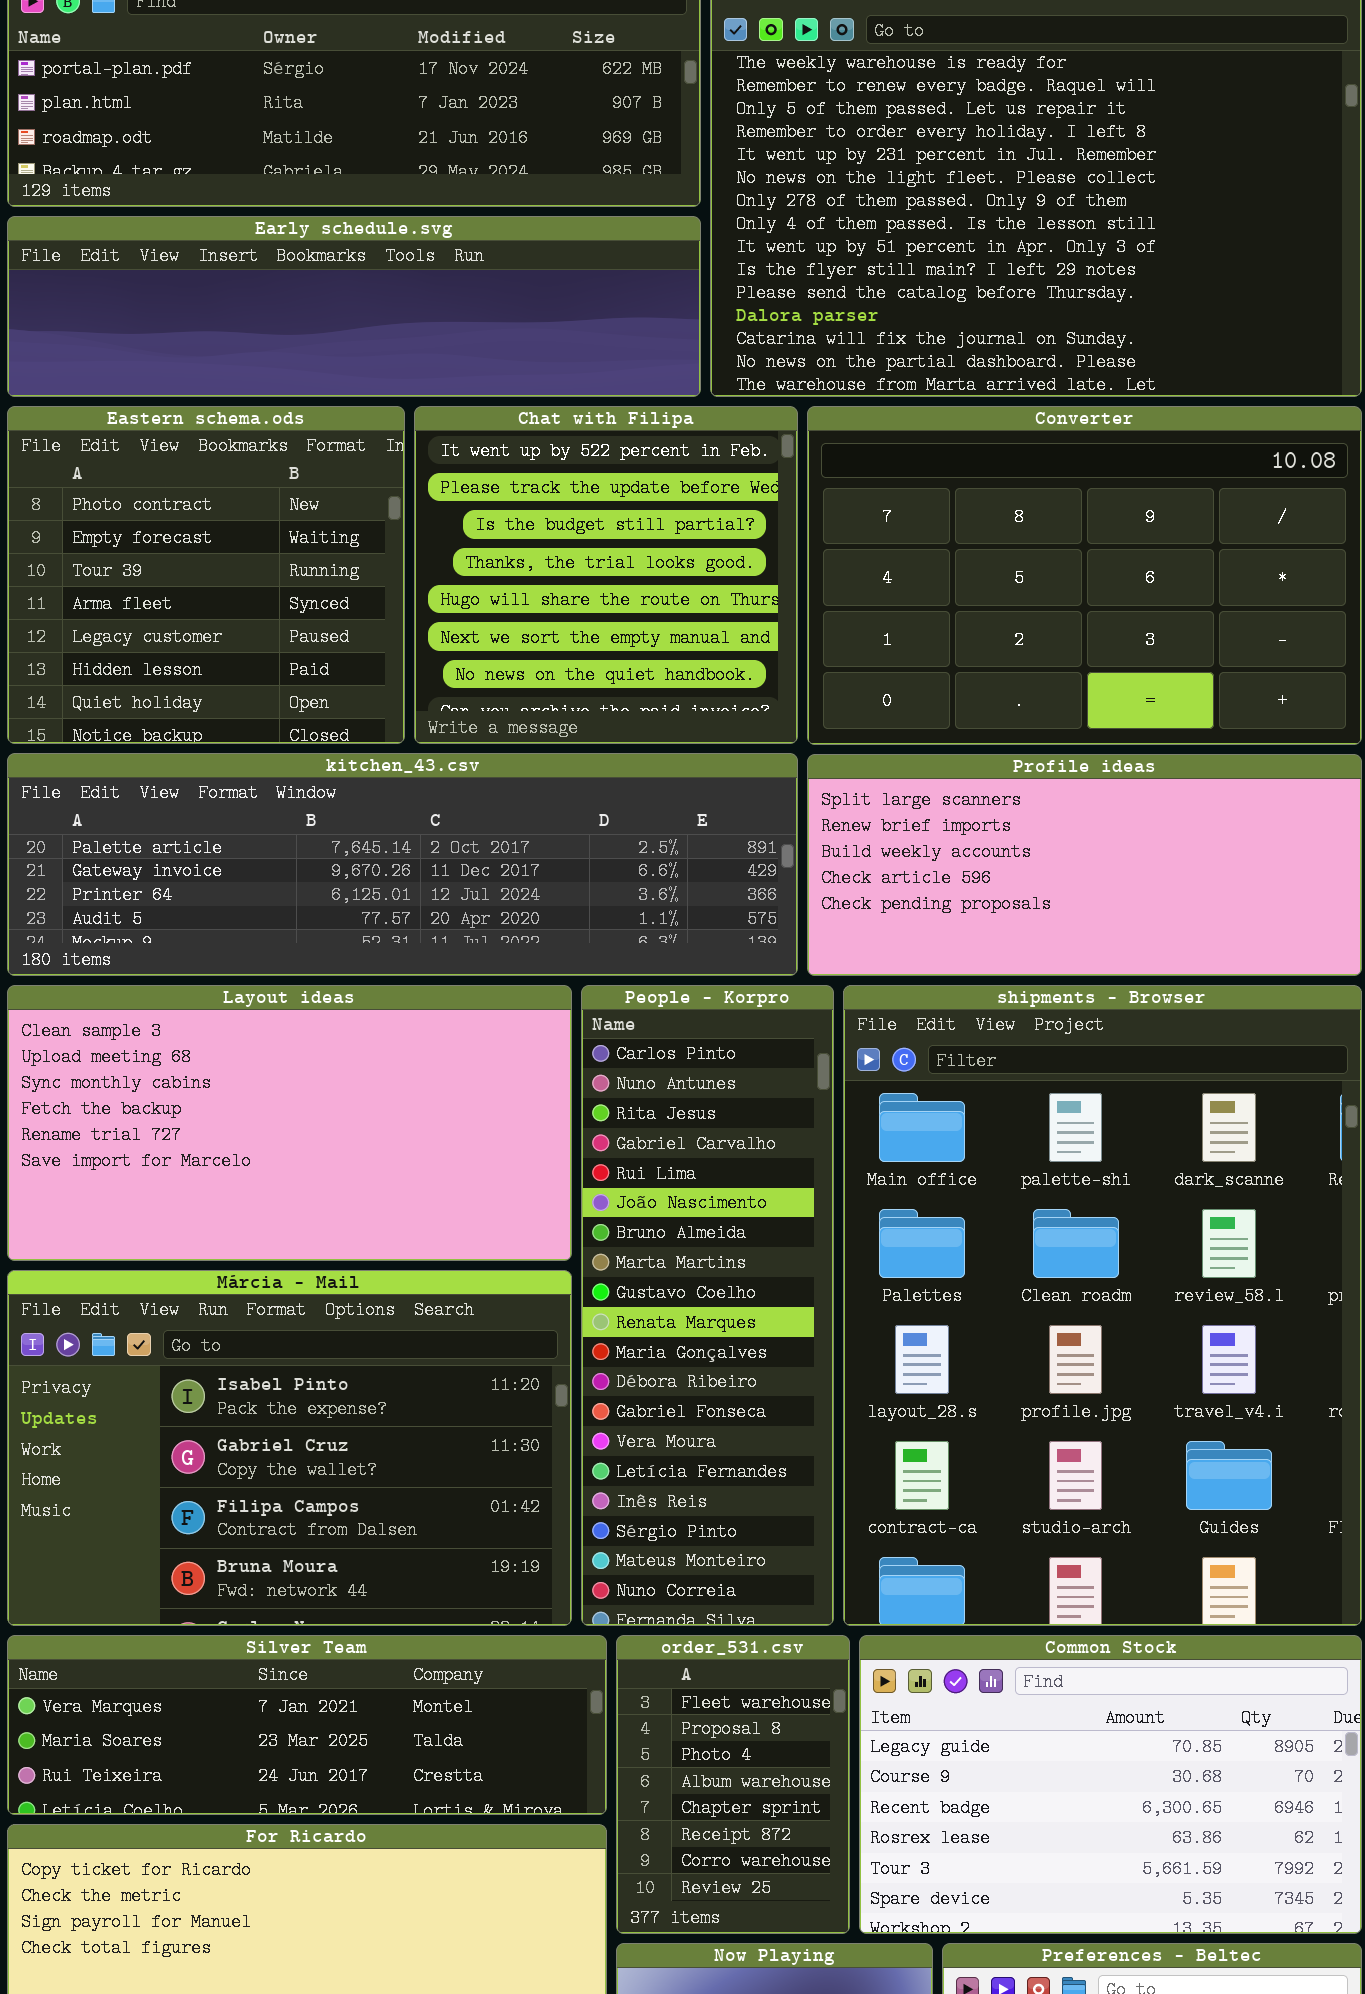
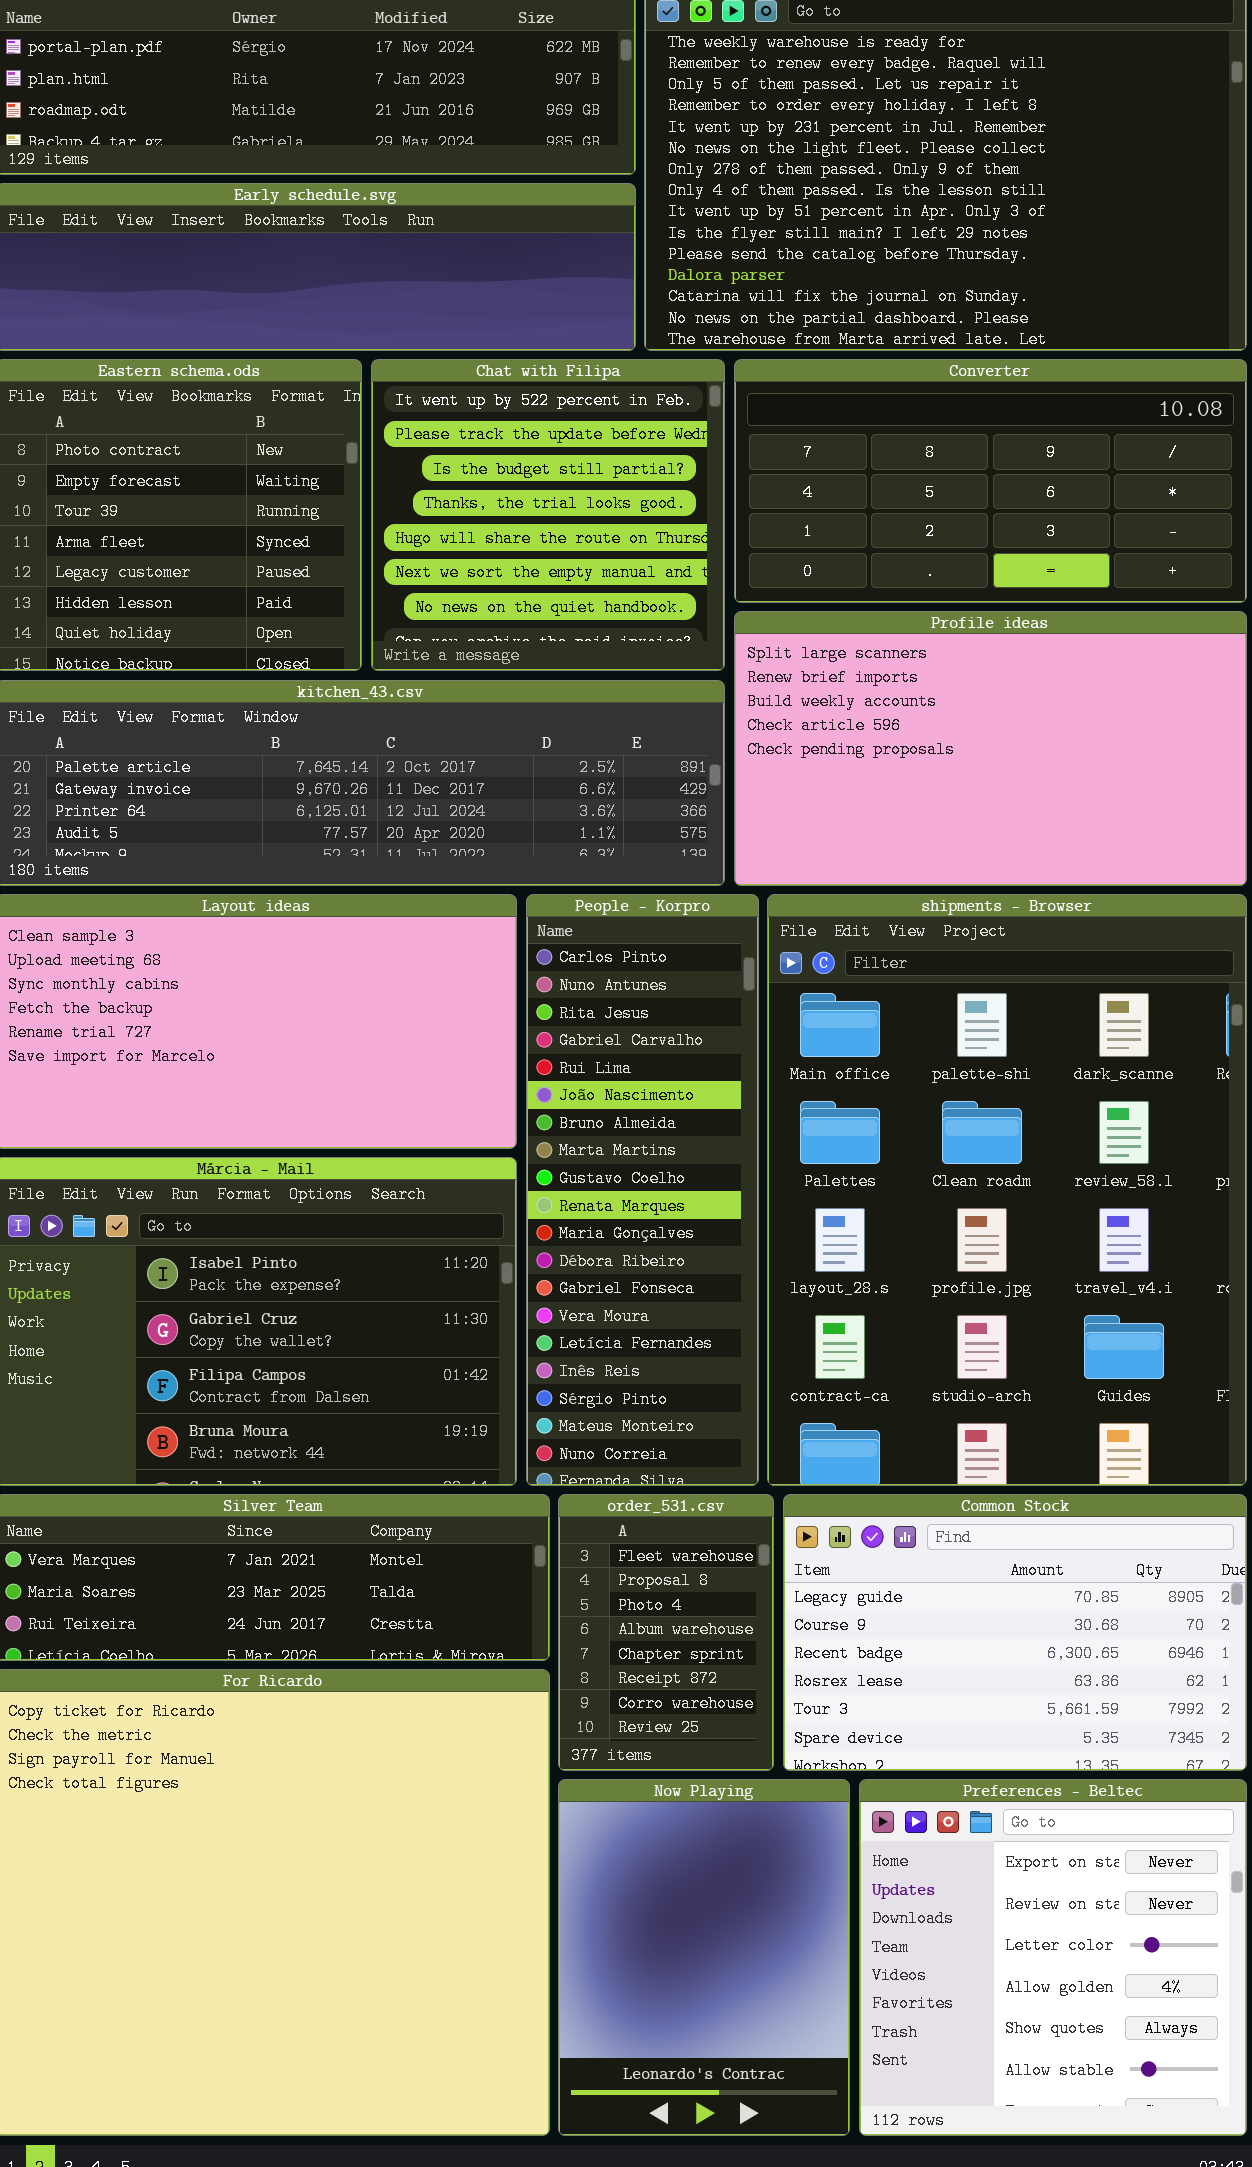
Converter: [807,406,1362,745] -> [734,359,1247,603], resized
Profile ideas: [807,754,1362,976] -> [734,611,1247,886], resized

